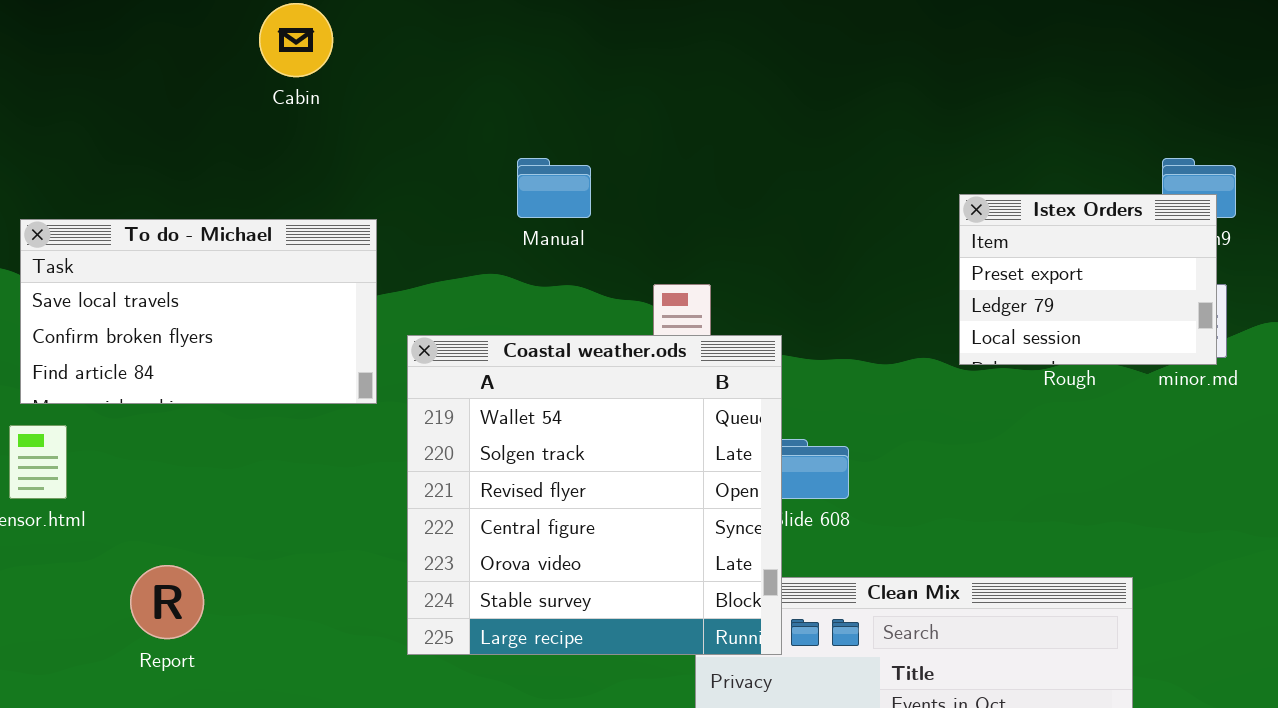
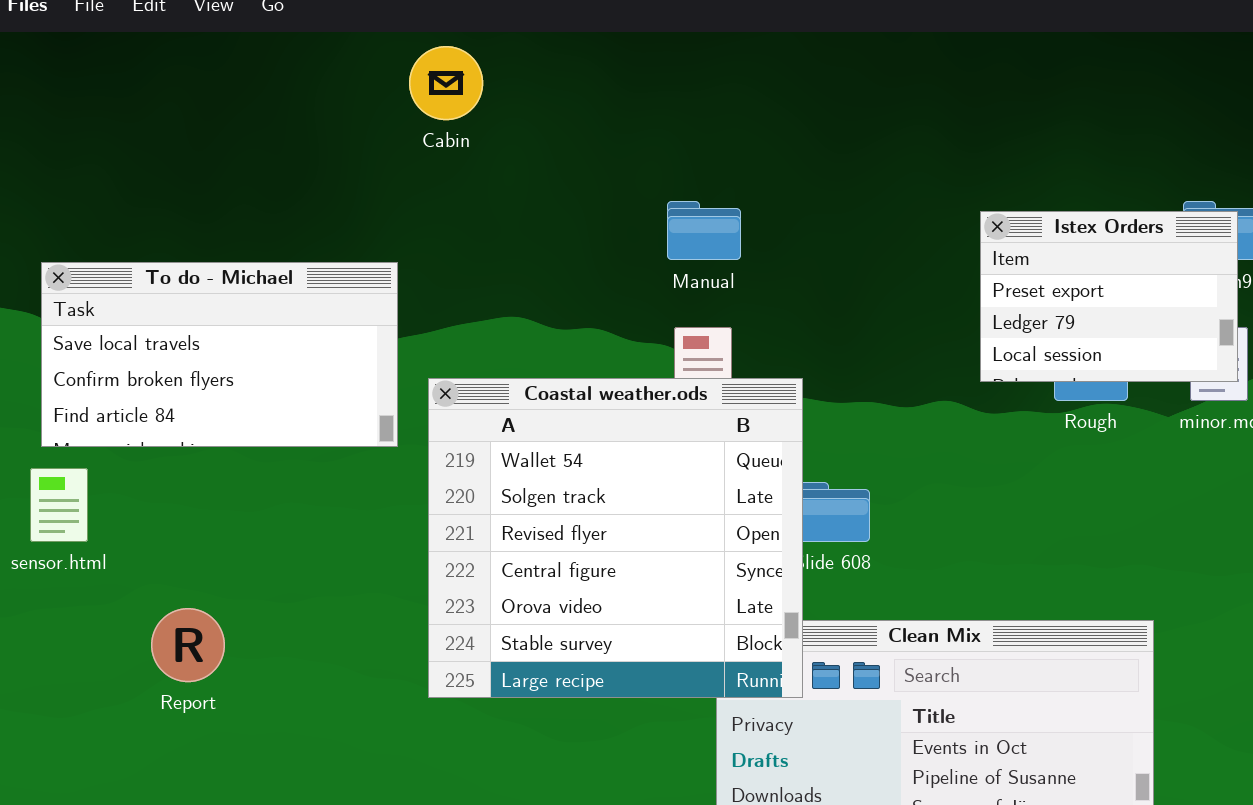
Cabin: [259,3,333,77] -> [409,46,483,120], moved
Manual: [517,158,591,218] -> [667,201,741,260], moved
Istex Orders: [959,194,1217,365] -> [980,211,1238,382], moved

